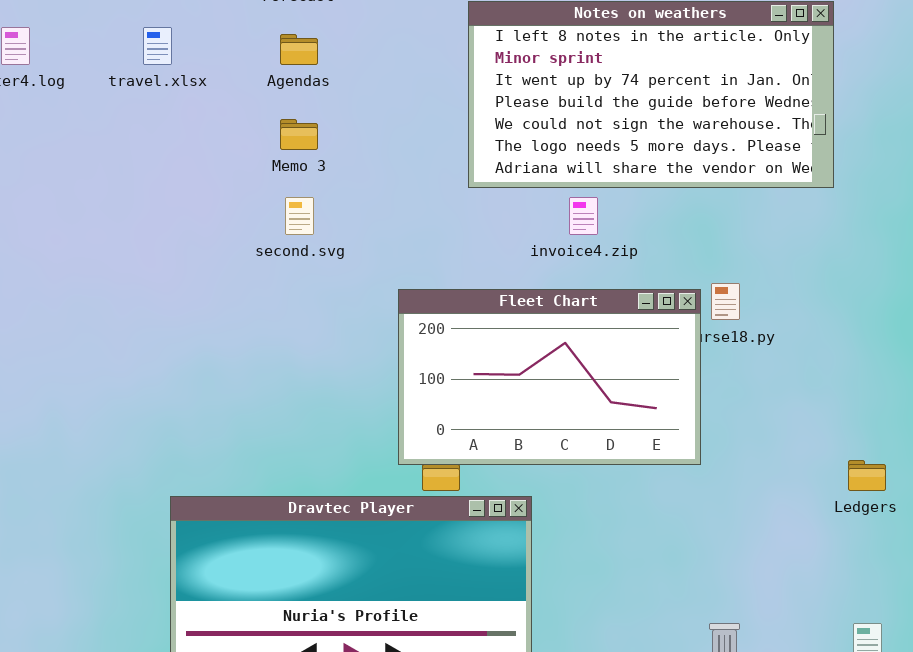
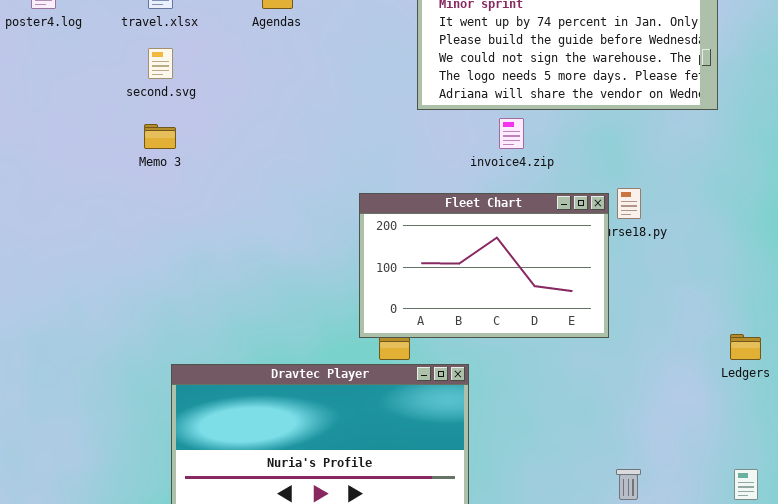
Memo 3: [280,119,318,150] -> [144,124,176,149], moved
second.svg: [285,197,314,235] -> [148,48,173,79], moved

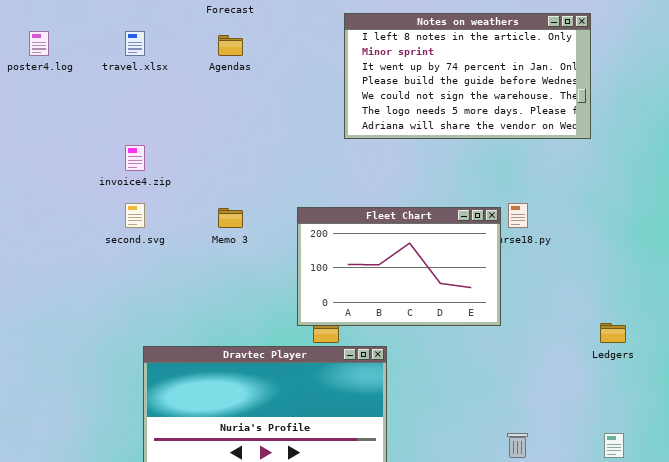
second.svg: [148,48,173,79] -> [125,203,145,228], moved
invoice4.zip: [499,118,524,149] -> [125,145,145,171], moved
Memo 3: [144,124,176,149] -> [218,208,243,228], moved

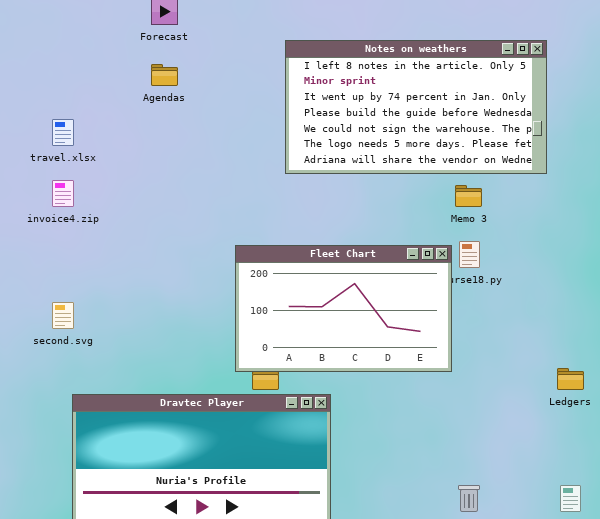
travel.xlsx: [125,31,145,56] -> [52,119,74,146], moved
second.svg: [125,203,145,228] -> [52,302,74,329], moved
Memo 3: [218,208,243,228] -> [455,185,482,207], moved

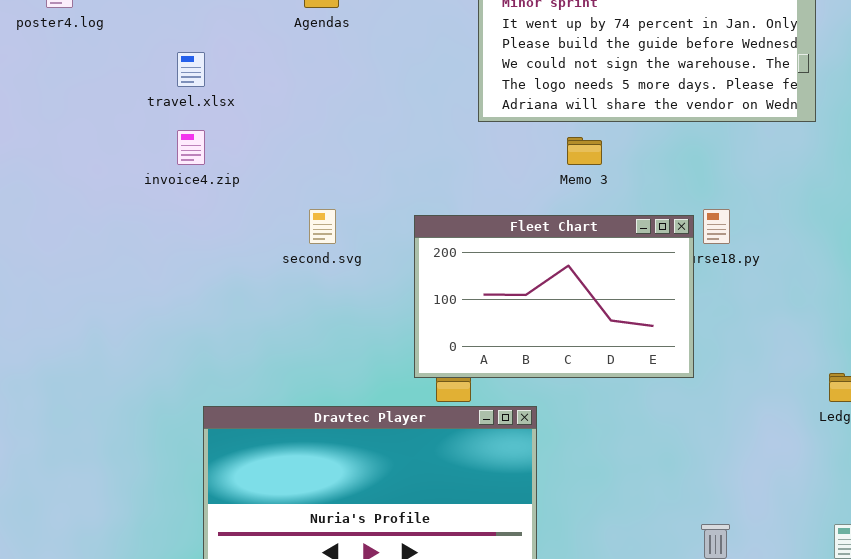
Memo 3: [455,185,482,207] -> [567,137,602,165], moved
second.svg: [52,302,74,329] -> [309,209,336,244], moved

